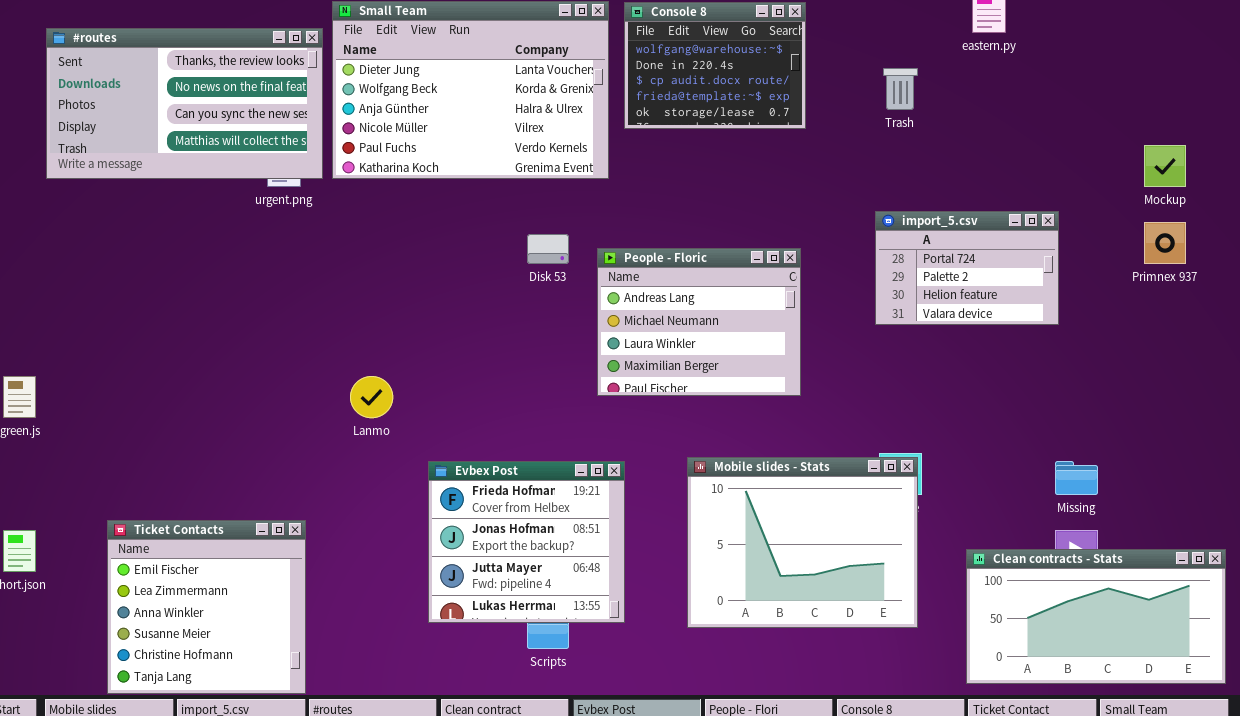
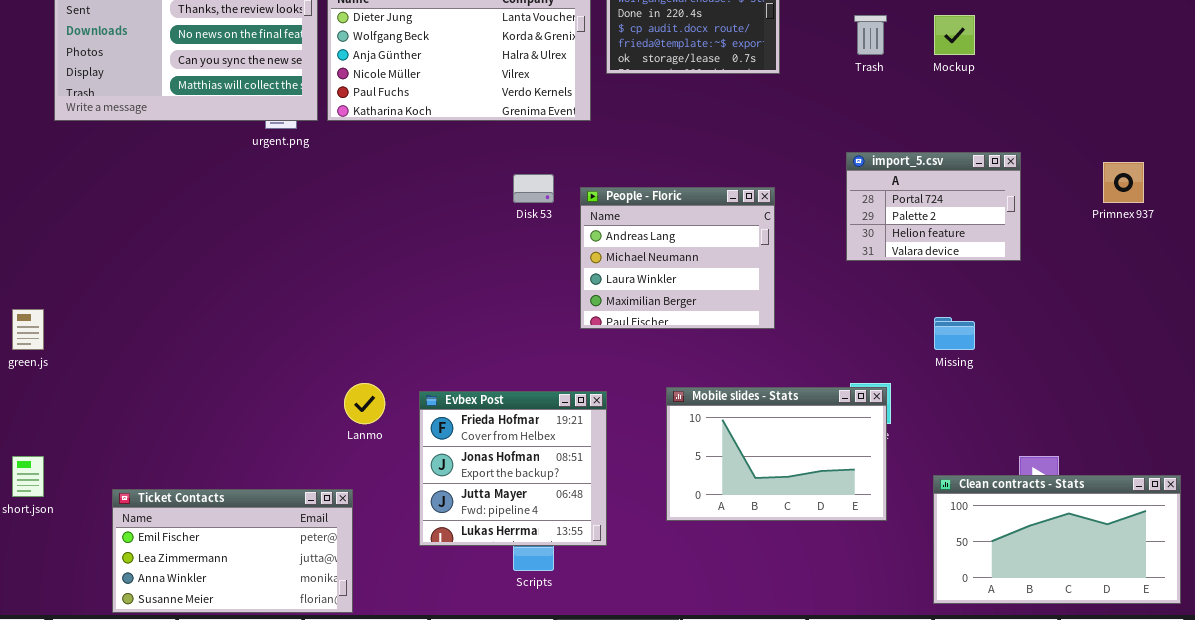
Mockup: [1144,145,1186,187] -> [934,15,975,55], moved
Lanmo: [350,376,393,418] -> [344,383,385,424], moved
Mobile slides - Stats: [687,457,918,628] -> [666,387,887,521], resized
Missing: [1055,461,1098,495] -> [934,317,975,350], moved
Ticket Contacts: [107,520,306,694] -> [112,489,353,613], resized

